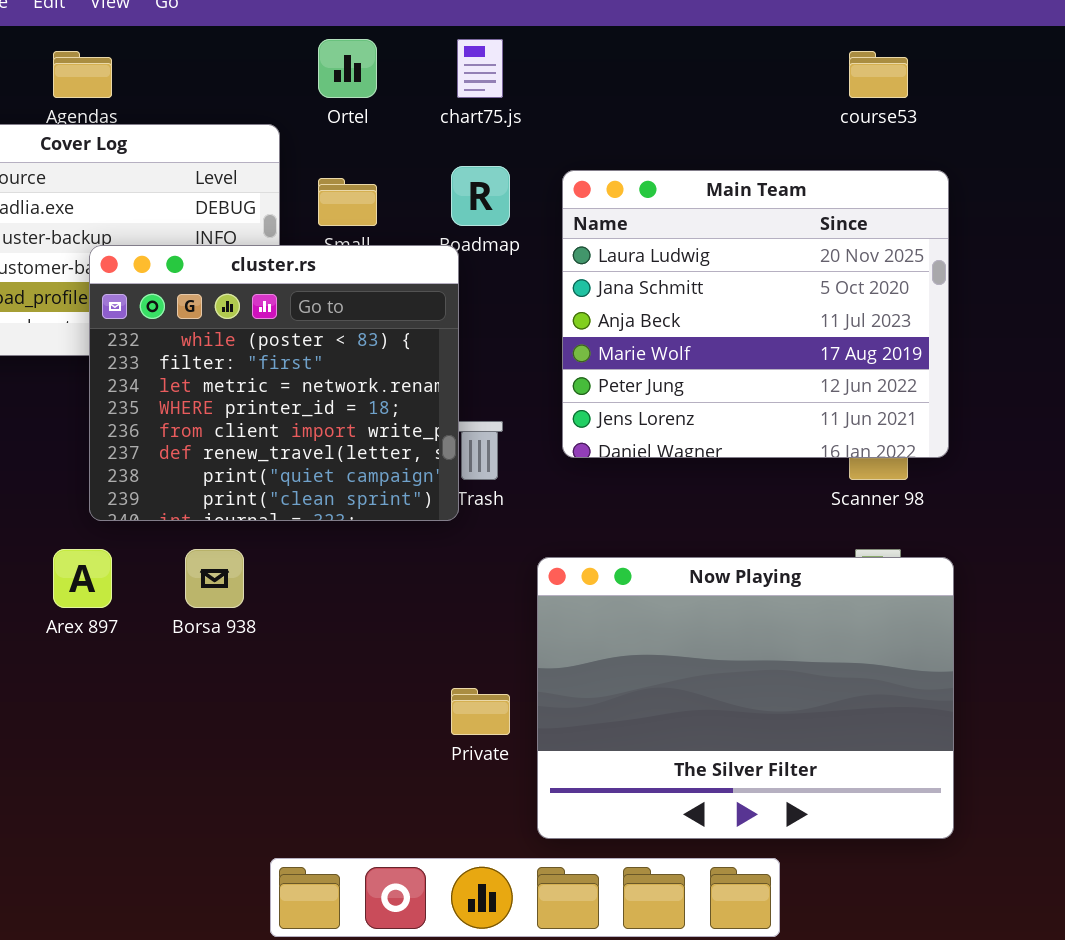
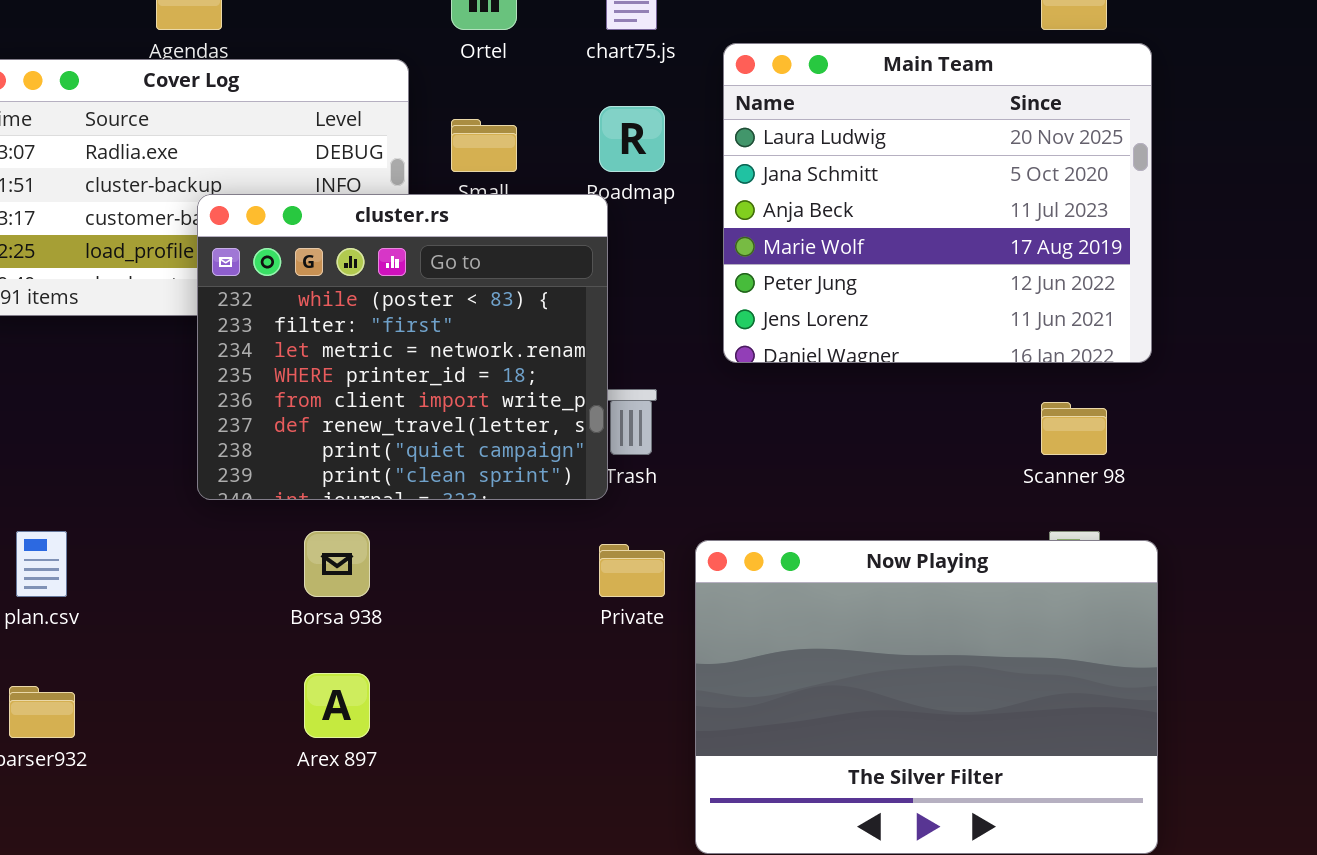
Main Team: [562,170,949,458] -> [723,43,1152,363], moved
Arex 897: [53,549,112,608] -> [304,673,370,738], moved
Private: [451,688,510,735] -> [599,544,665,597], moved

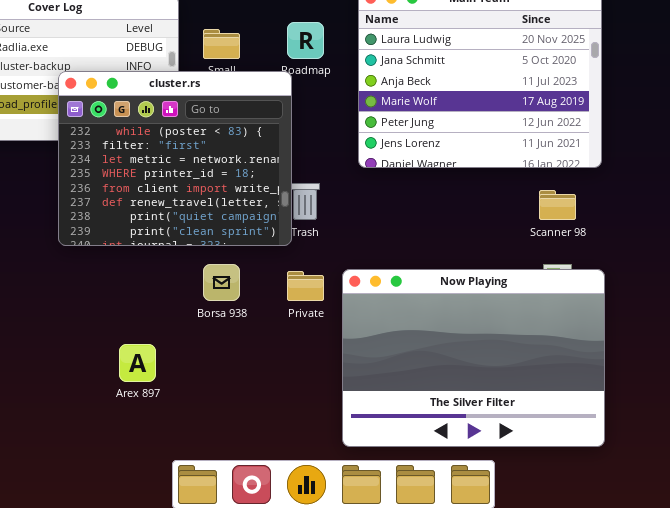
Borsa 938: [304,531,370,597] -> [203,264,240,301], moved

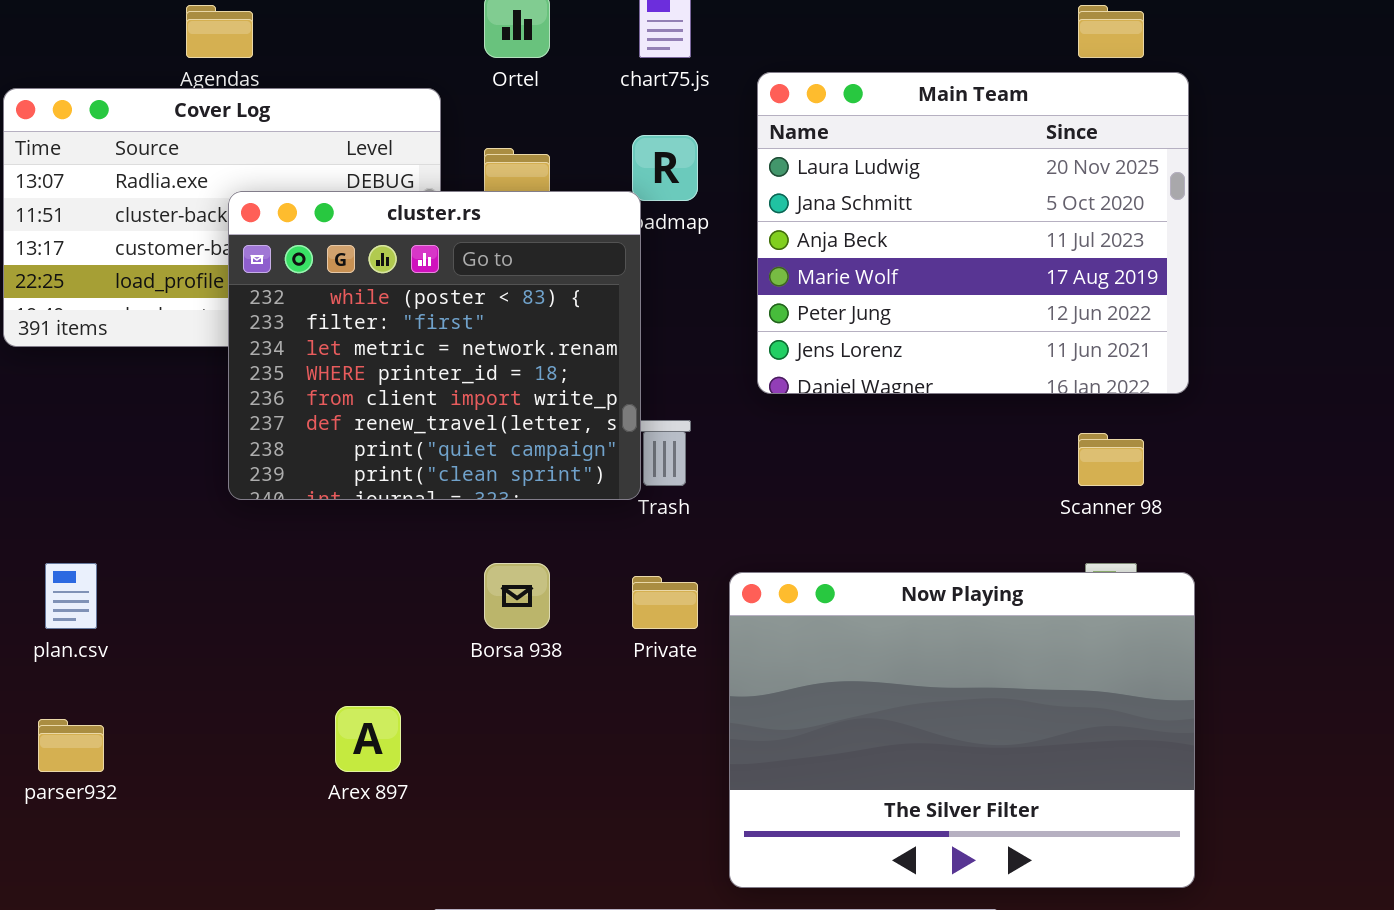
cluster.rs: [58,71,292,246] -> [228,191,641,500], moved

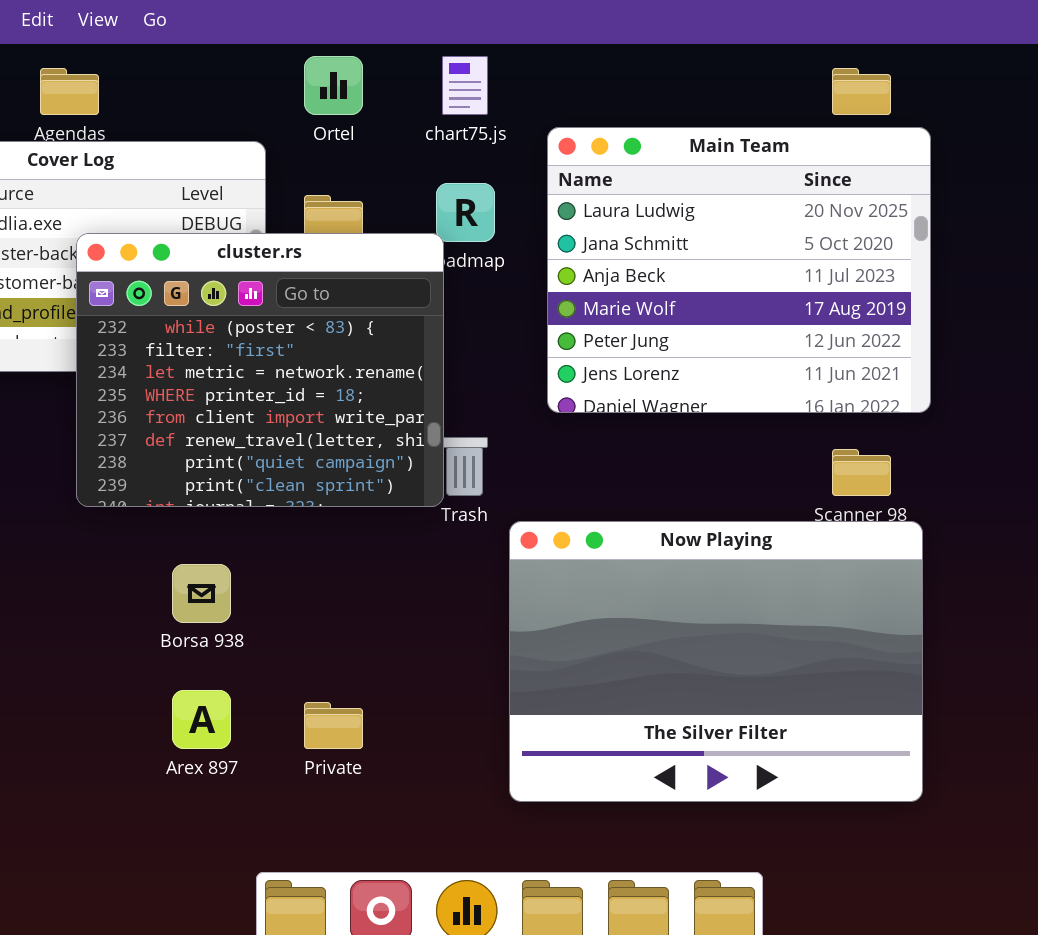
Borsa 938: [484,563,550,629] -> [172,564,231,623], moved
Now Playing: [729,572,1195,888] -> [509,521,923,802], moved
Private: [632,576,698,629] -> [304,702,363,749], moved

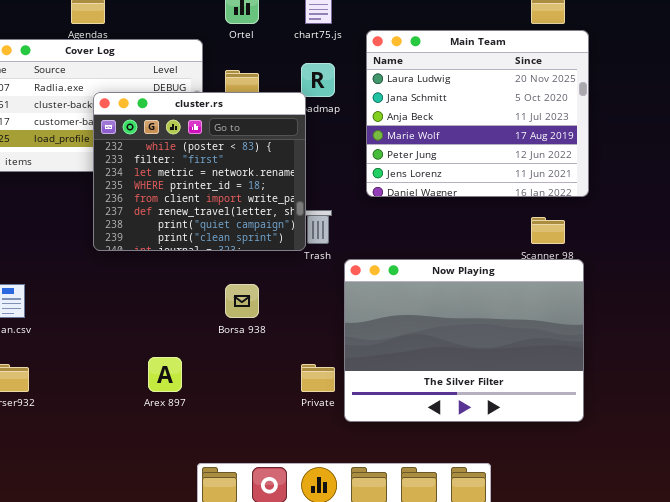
Borsa 938: [172,564,231,623] -> [225,284,259,318], moved
Private: [304,702,363,749] -> [301,364,335,392], moved

